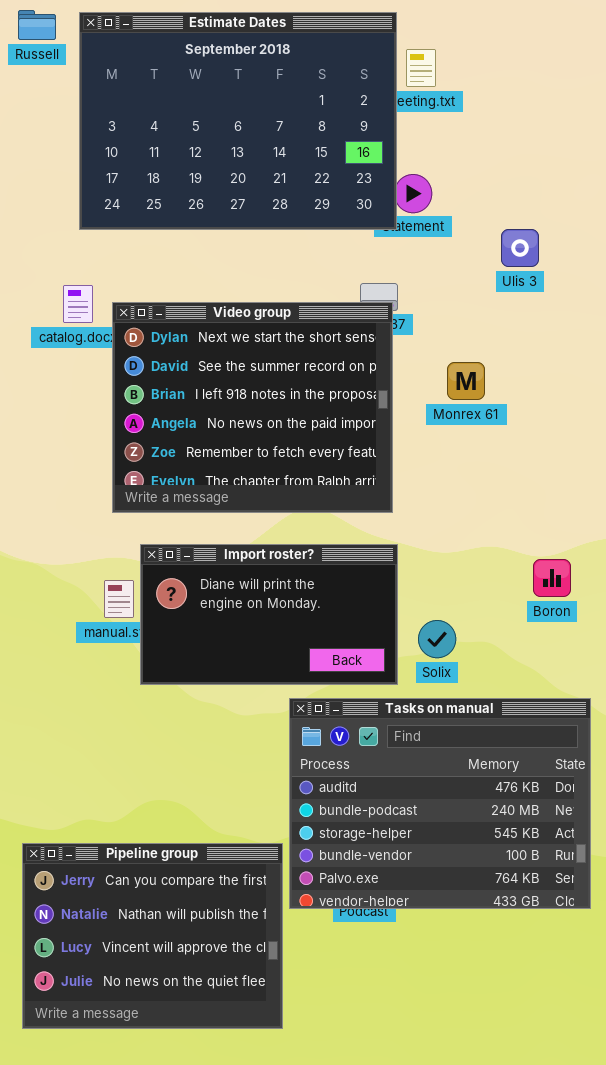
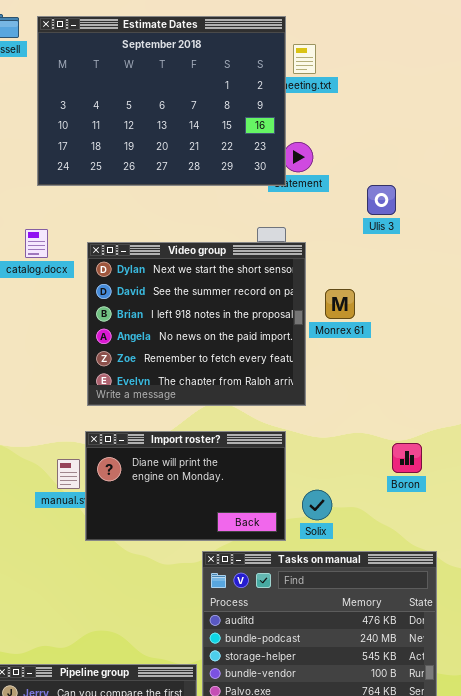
Video group: [112,302,393,513] -> [87,242,306,406], moved

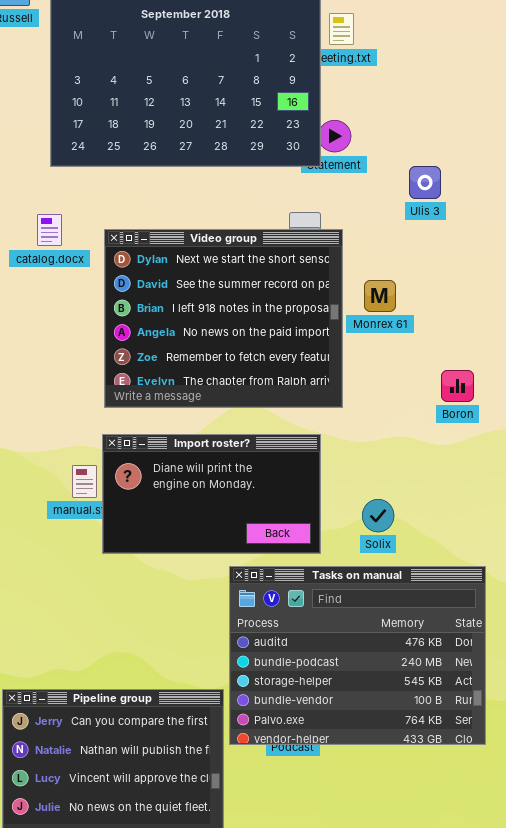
Boron: [392,443,422,473] -> [441,370,474,402], moved
Solix: [302,490,332,520] -> [362,499,394,532], moved

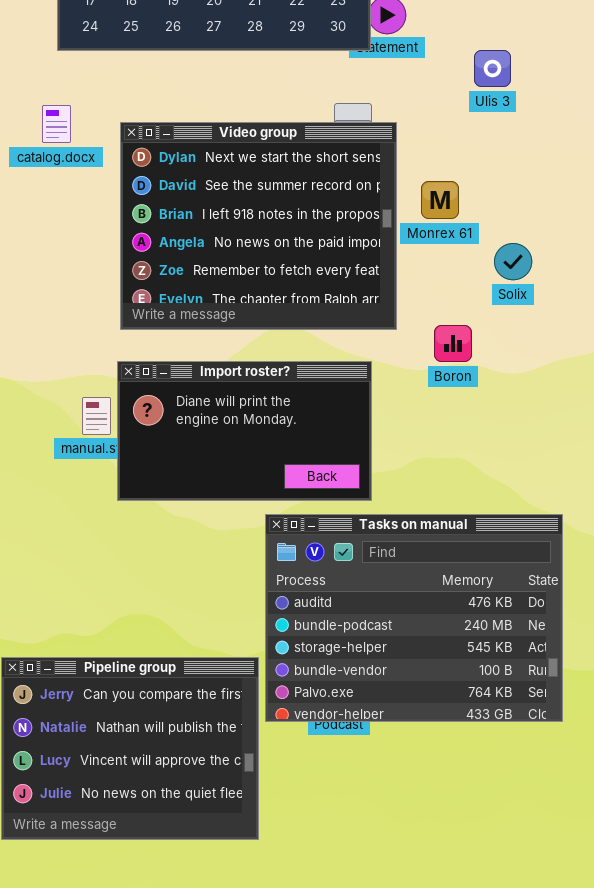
Boron: [441,370,474,402] -> [434,325,472,362], moved
Solix: [362,499,394,532] -> [494,243,532,280], moved

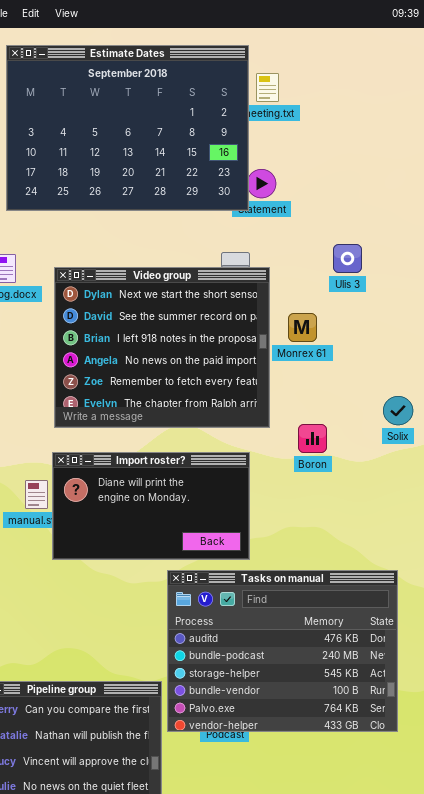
Ulis 3: [474,50,511,87] -> [333,244,362,273], moved
Solix: [494,243,532,280] -> [383,396,413,425], moved

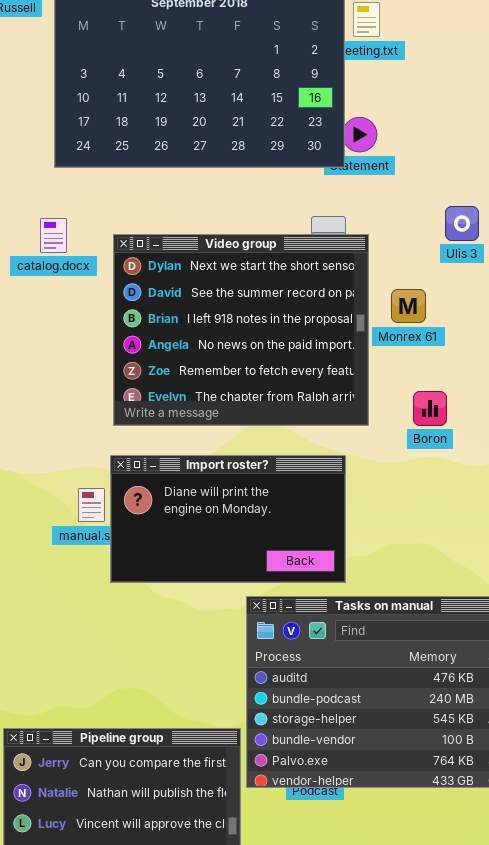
Boron: [298,424,327,453] -> [413,391,447,426], moved

